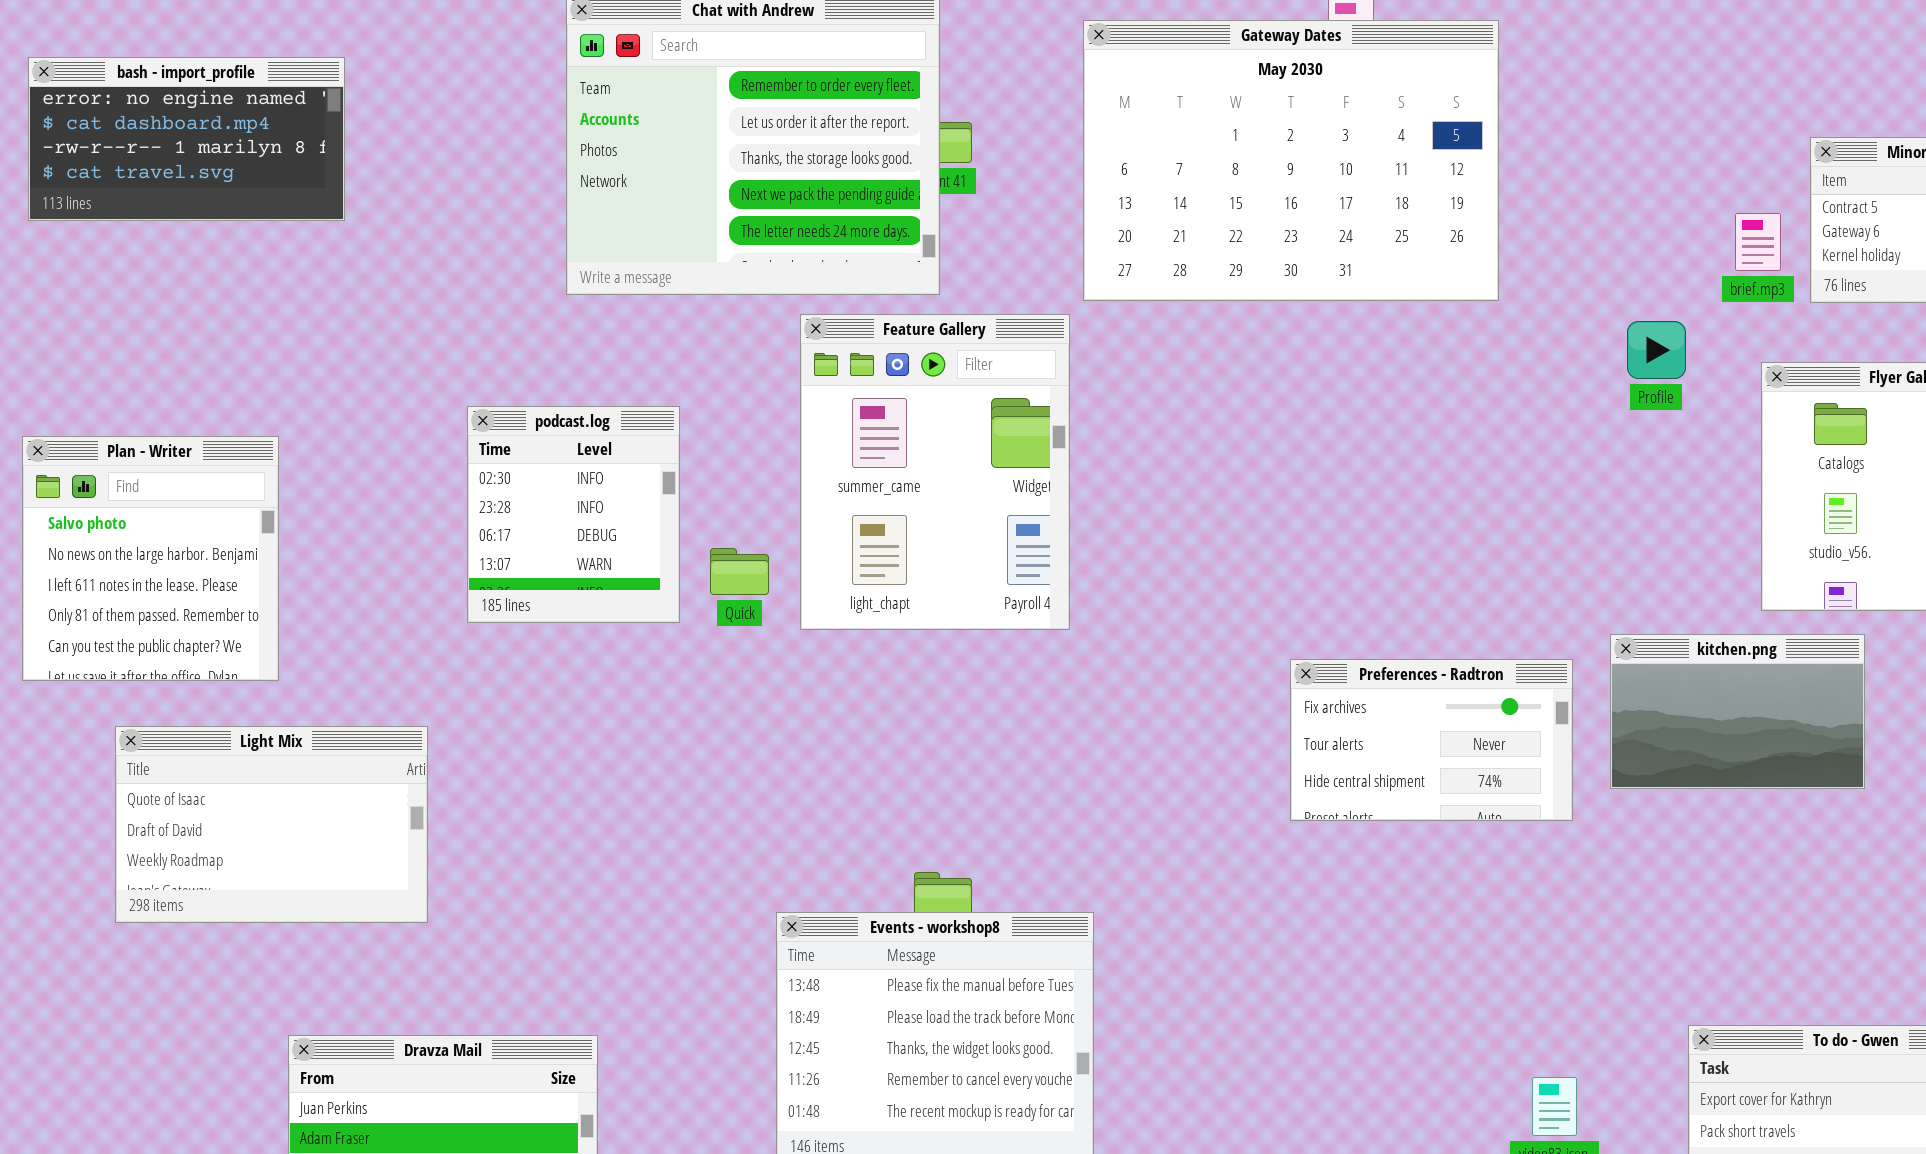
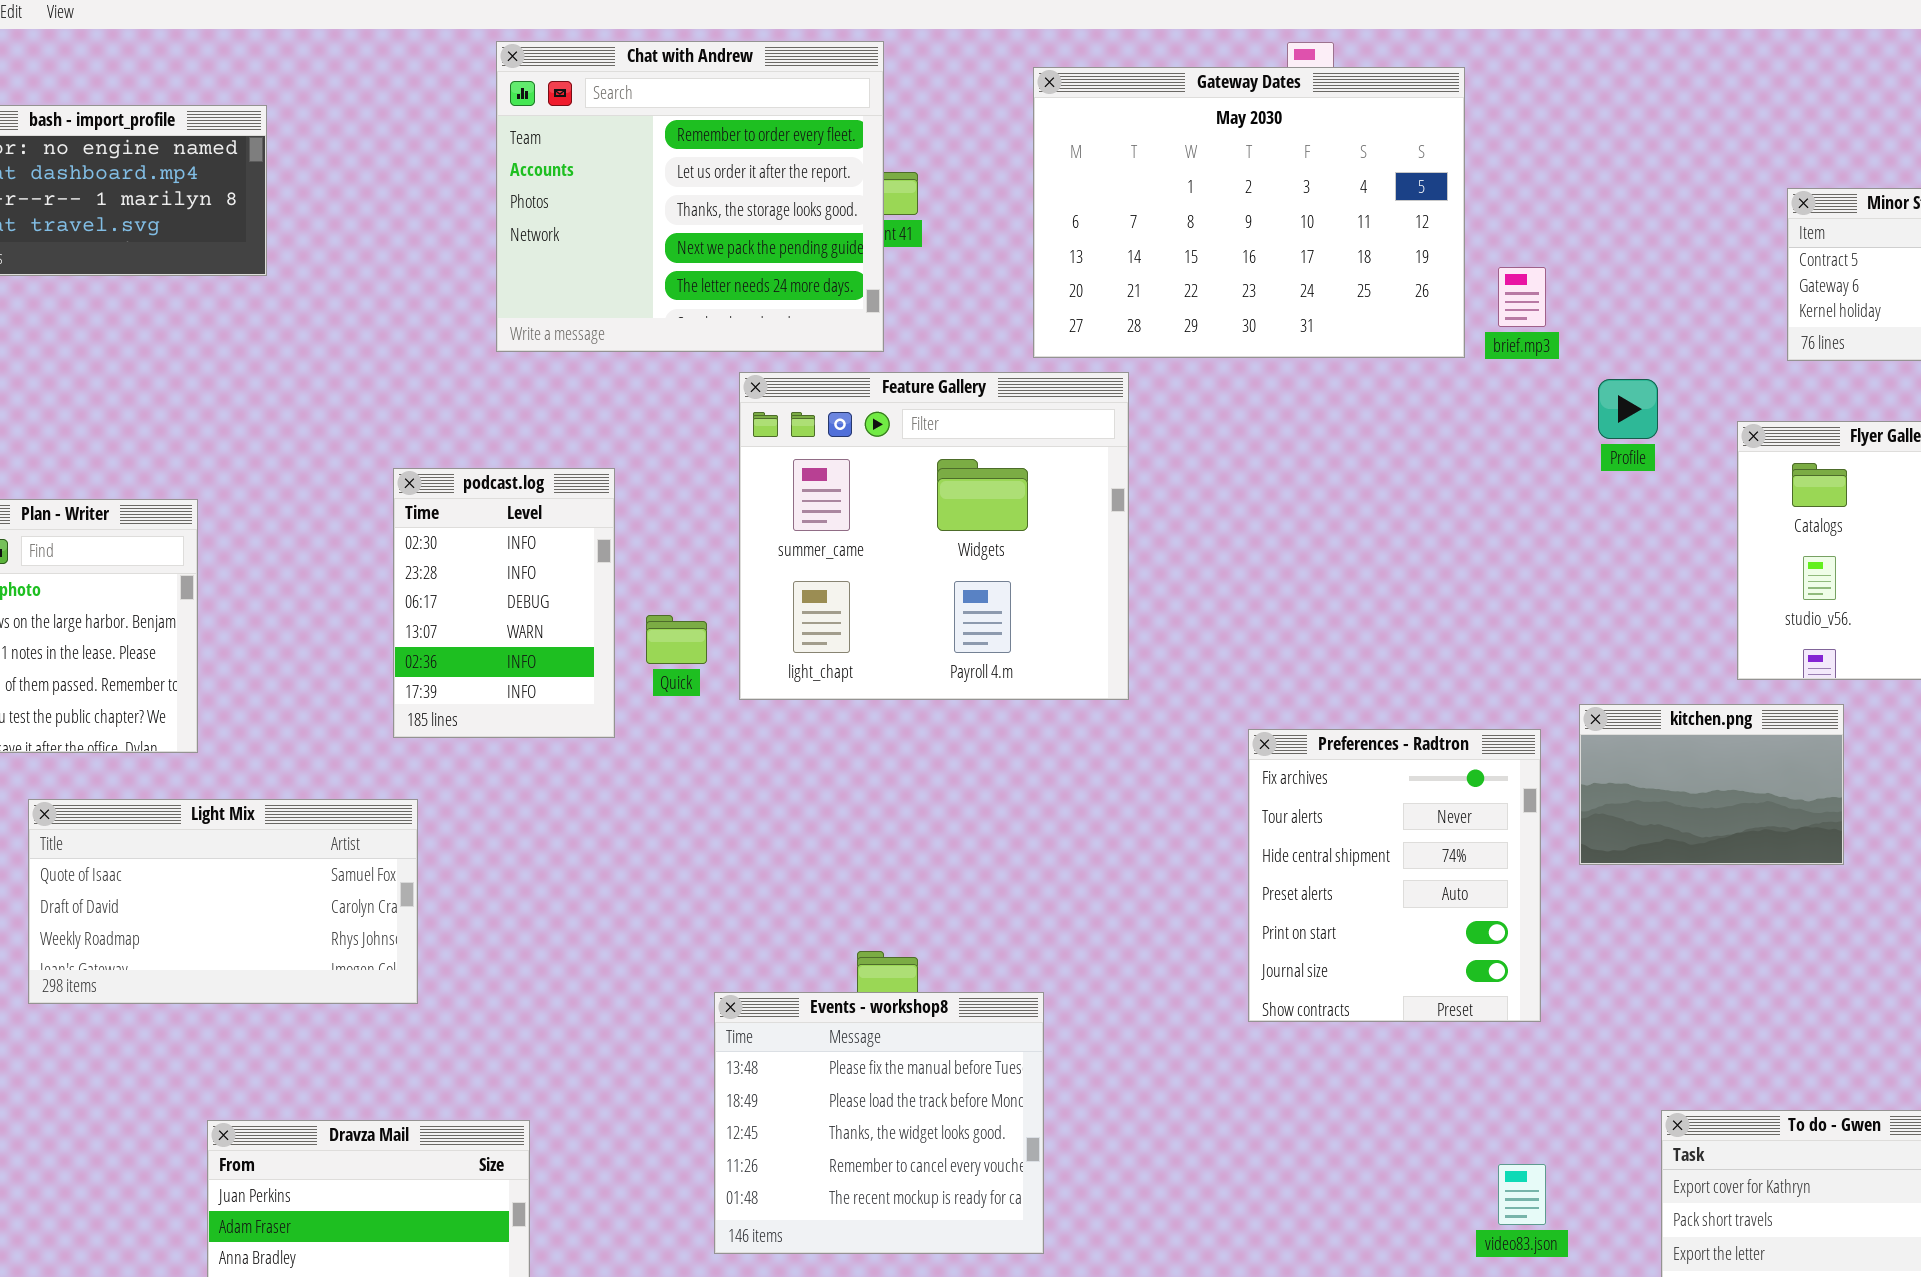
brief.mp3: [1735,213,1781,271] -> [1498,267,1546,327], moved
Feature Gallery: [800,314,1070,630] -> [739,372,1129,700], resized
podcast.log: [467,406,680,623] -> [393,468,615,738], resized
Preferences - Radtron: [1290,659,1573,821] -> [1248,729,1541,1022], resized
Light Mix: [115,726,428,923] -> [28,799,418,1004], resized

